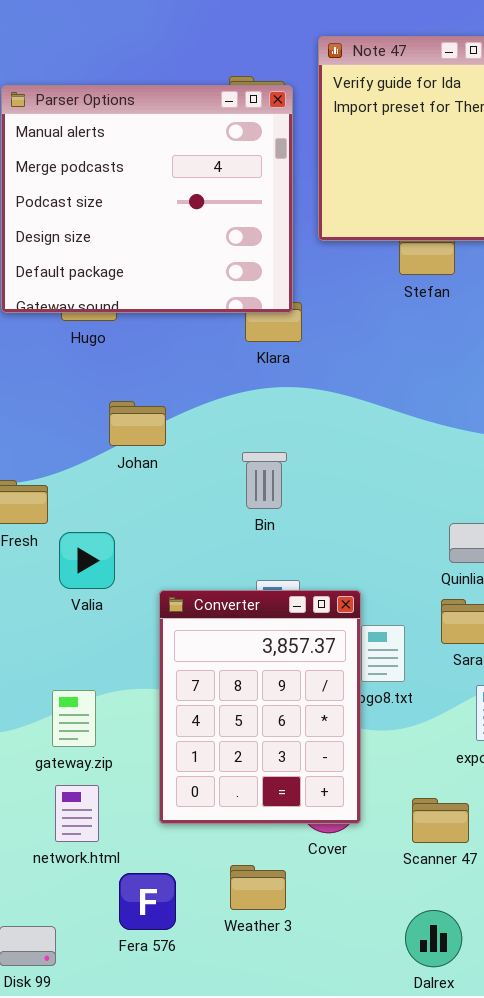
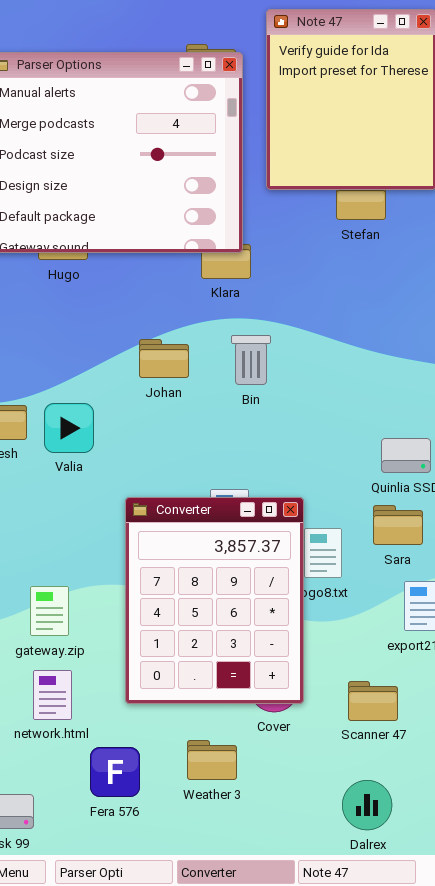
Johan: [109,401,166,446] -> [139,339,189,378], moved
Bin: [242,452,287,509] -> [231,335,271,385], moved
Valia: [59,532,115,589] -> [44,403,94,453], moved

